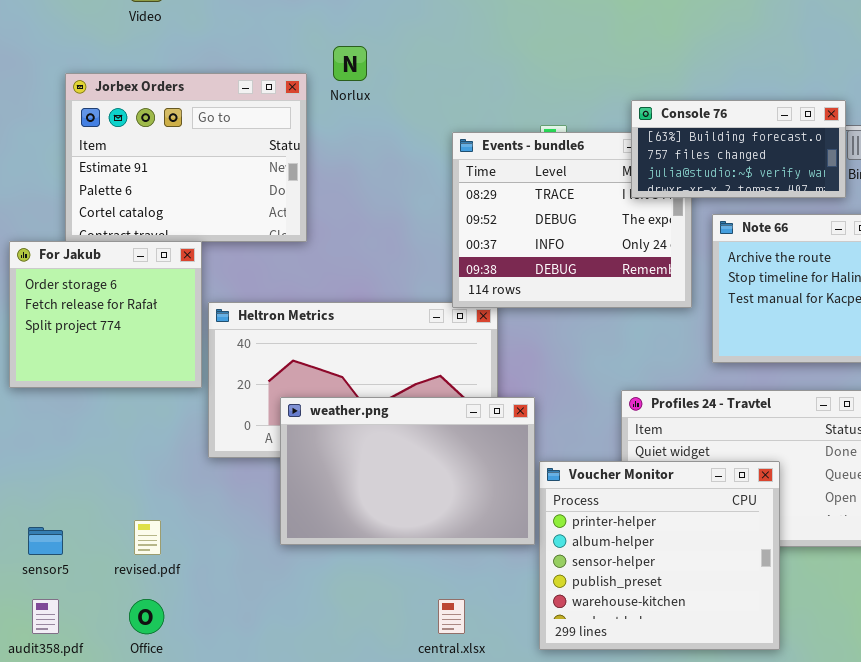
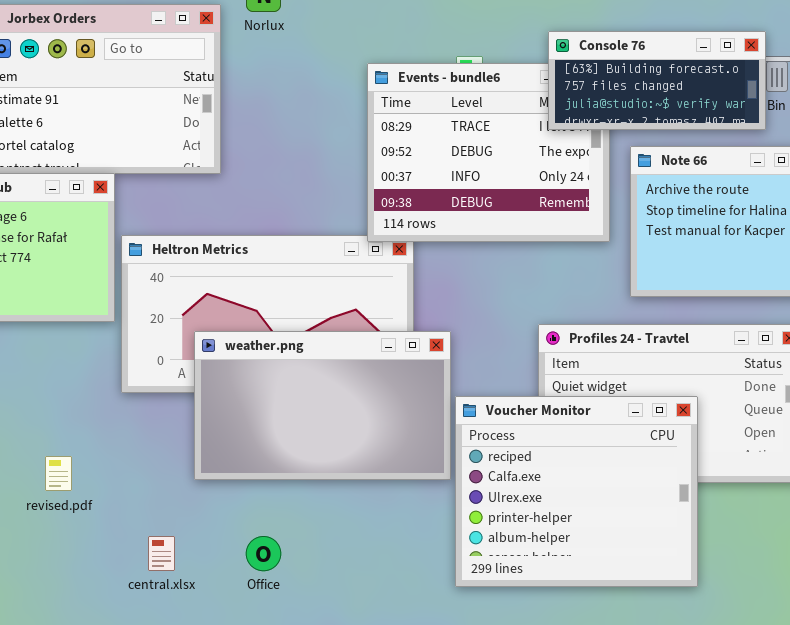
Voucher Monitor: [539,461,780,650] -> [455,396,698,587], scrolled up 3 rows
Office: [129,599,164,634] -> [246,536,281,571], moved
central.xlsx: [438,599,465,634] -> [148,536,175,571], moved

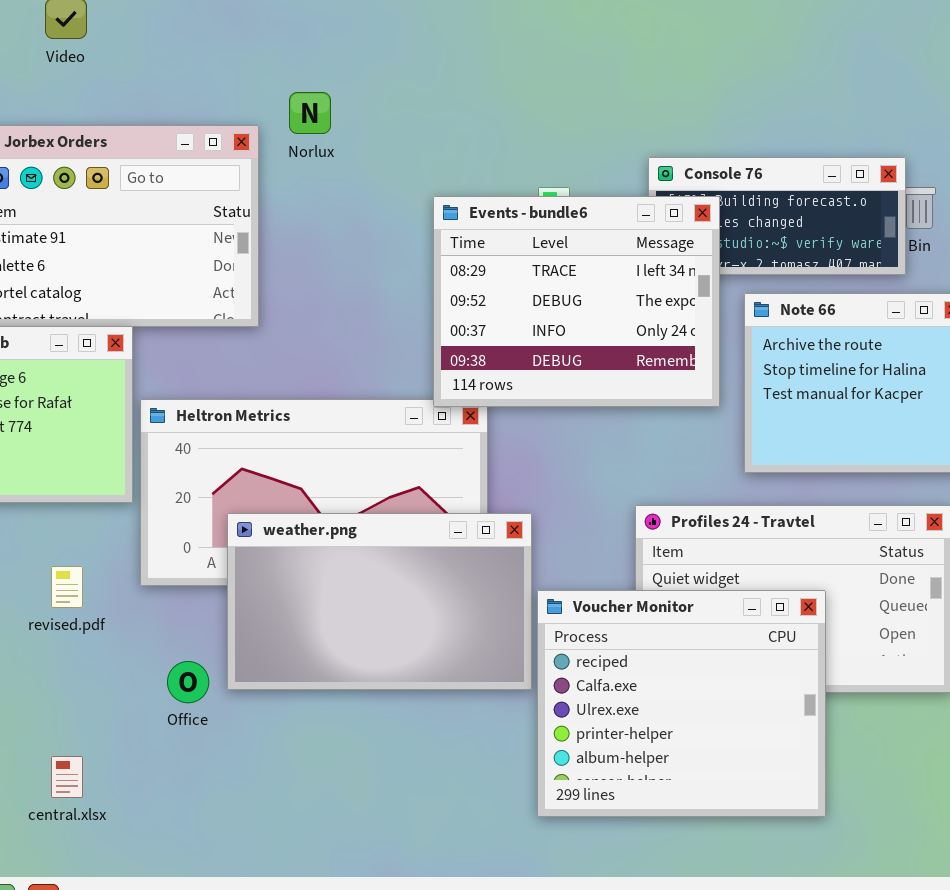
Events - bundle6: [367,63,610,242] -> [433,196,720,407], raised
revised.pdf: [45,456,72,491] -> [51,566,83,608], moved
central.xlsx: [148,536,175,571] -> [51,756,83,798], moved
Office: [246,536,281,571] -> [167,661,209,703], moved

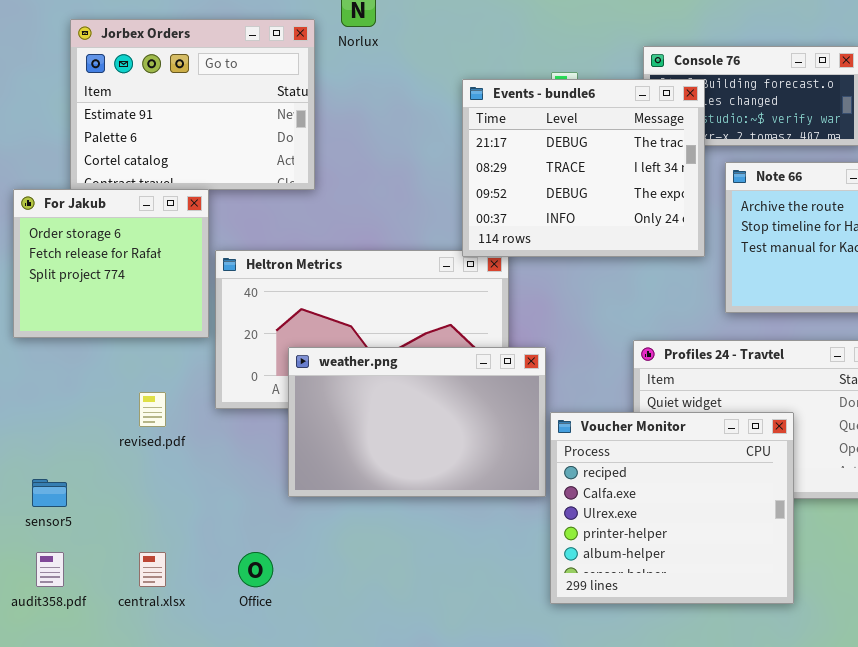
Events - bundle6: [433,196,720,407] -> [462,79,705,257], scrolled up 1 row
Office: [167,661,209,703] -> [238,552,273,587], moved

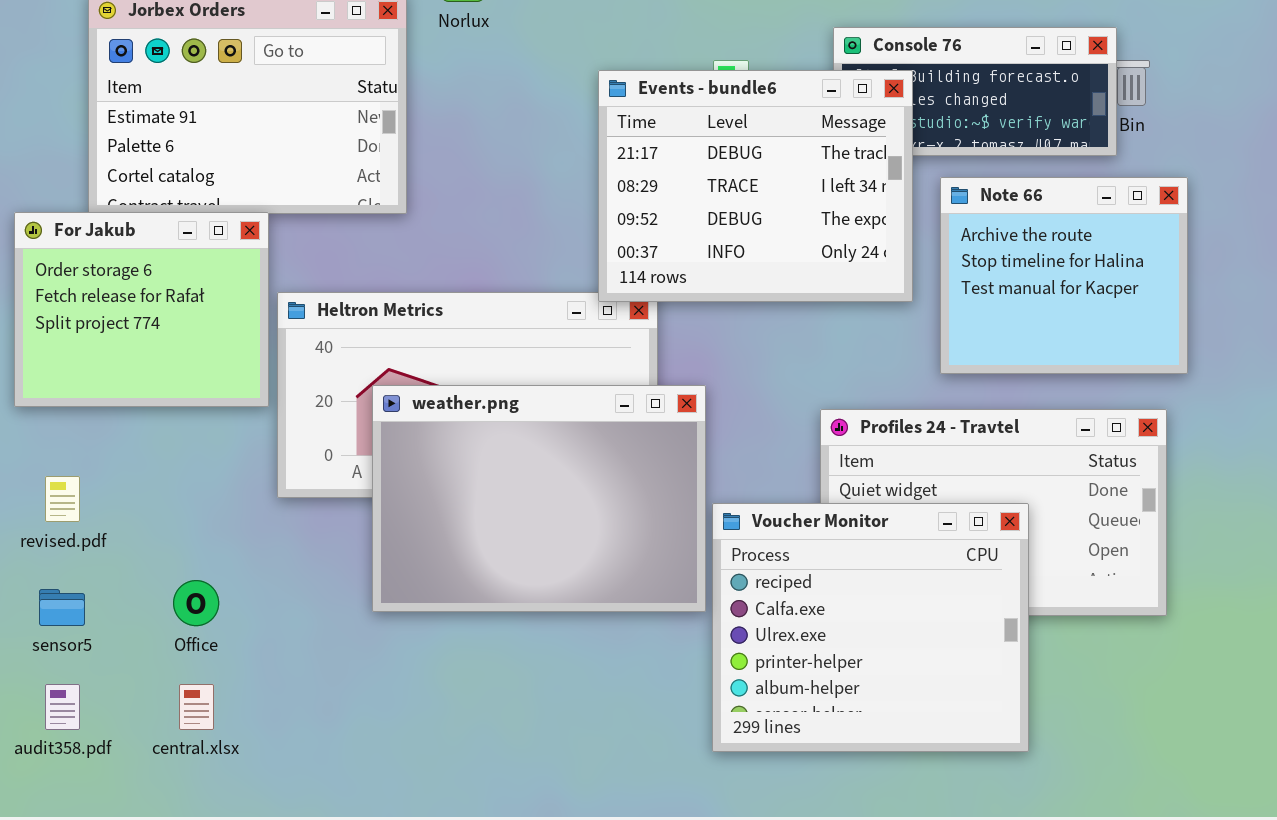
weather.png: [288,347,546,497] -> [372,385,706,612], resized
revised.pdf: [139,392,166,427] -> [45,476,80,522], moved
Office: [238,552,273,587] -> [173,580,219,626], moved

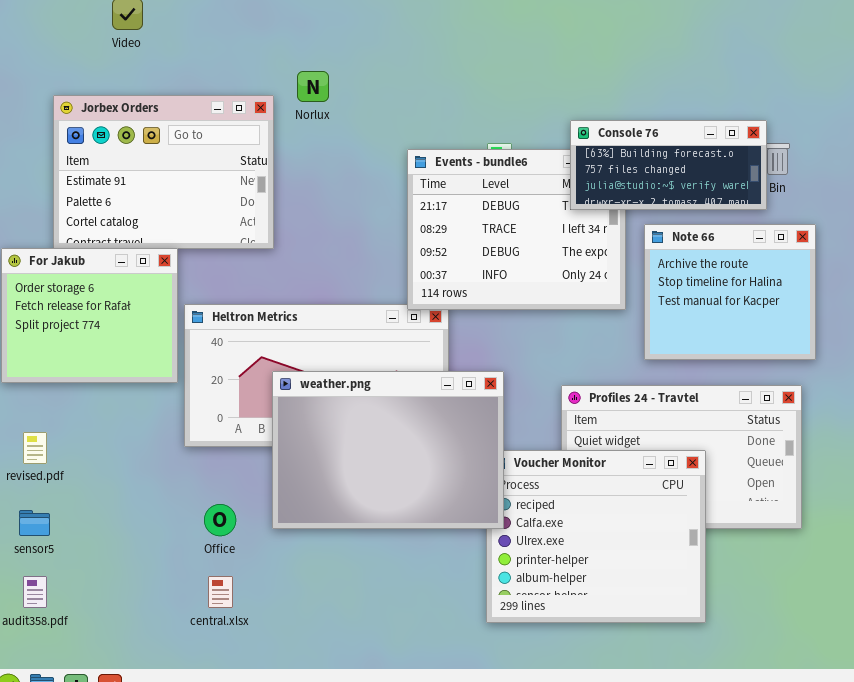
Console 76: [833,27,1117,156] -> [570,120,767,210], raised
weather.png: [372,385,706,612] -> [272,371,504,529], moved
Office: [173,580,219,626] -> [204,504,236,536], moved
central.xlsx: [179,684,214,730] -> [208,576,233,608], moved

